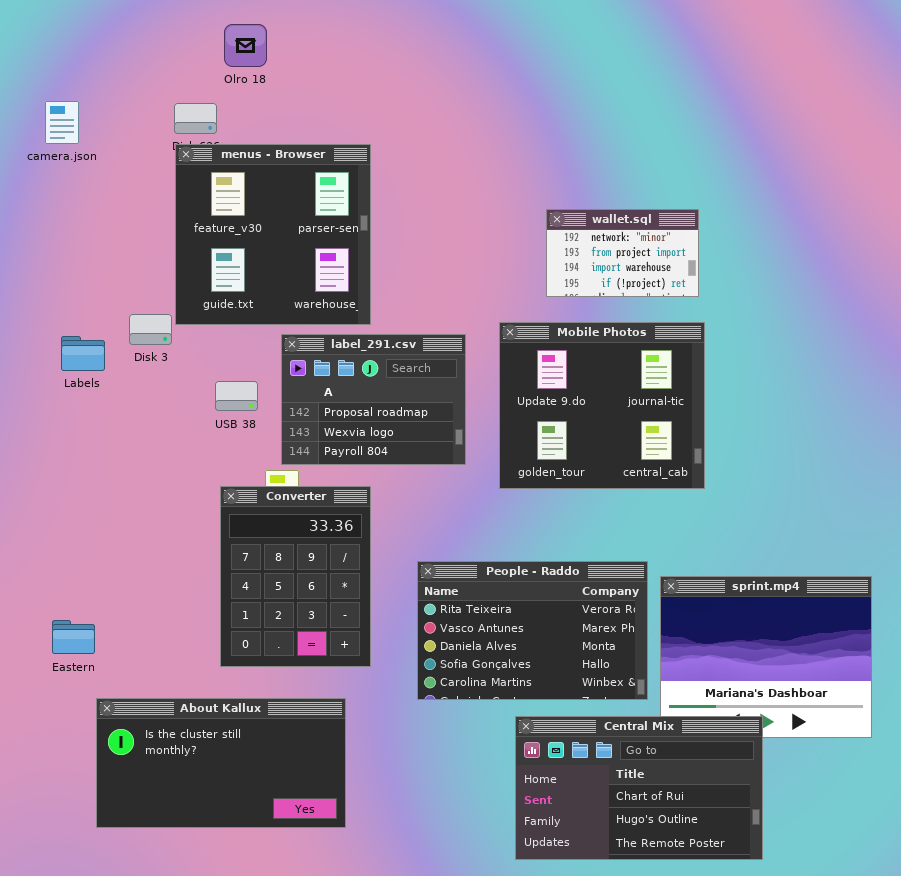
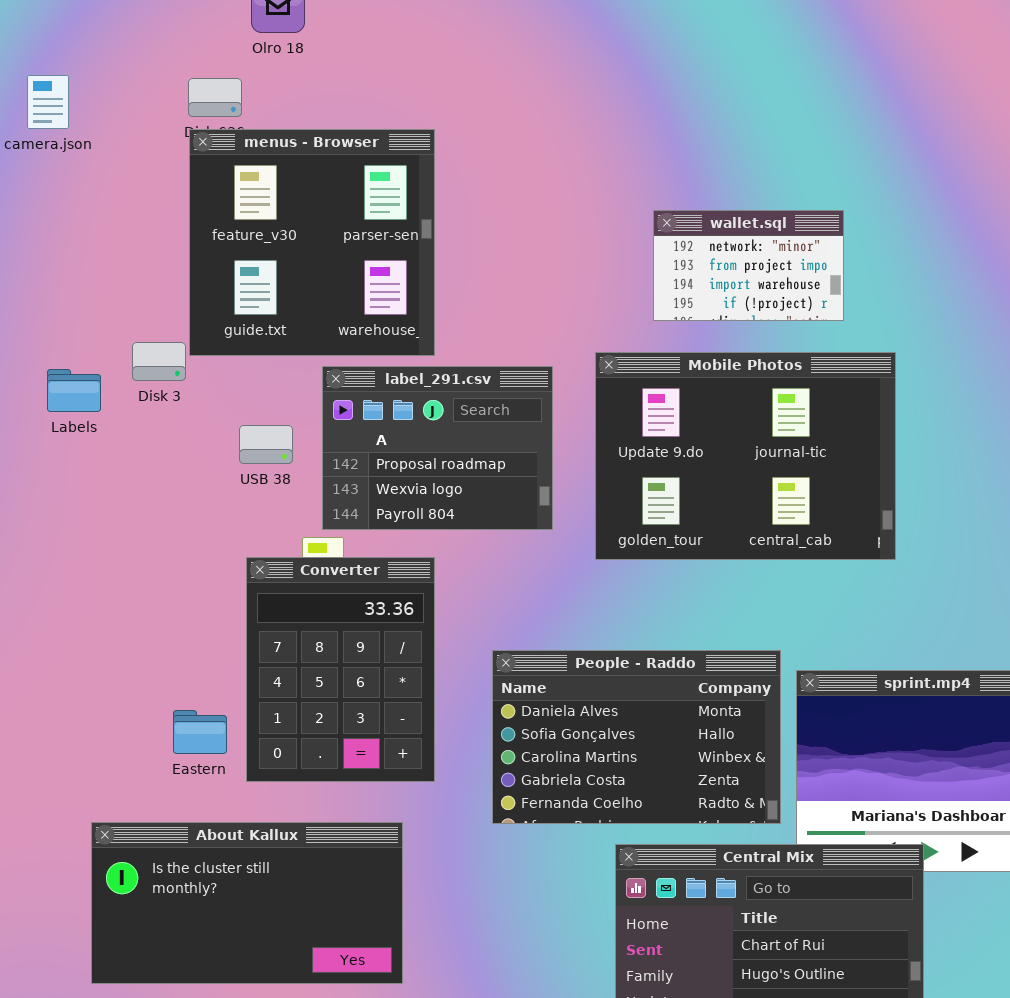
Mobile Photos: [499,322,705,489] -> [595,352,896,560], resized
People - Raddo: [417,561,648,700] -> [492,650,781,824], scrolled down 2 rows
Eastern: [52,620,95,654] -> [173,710,227,754], moved

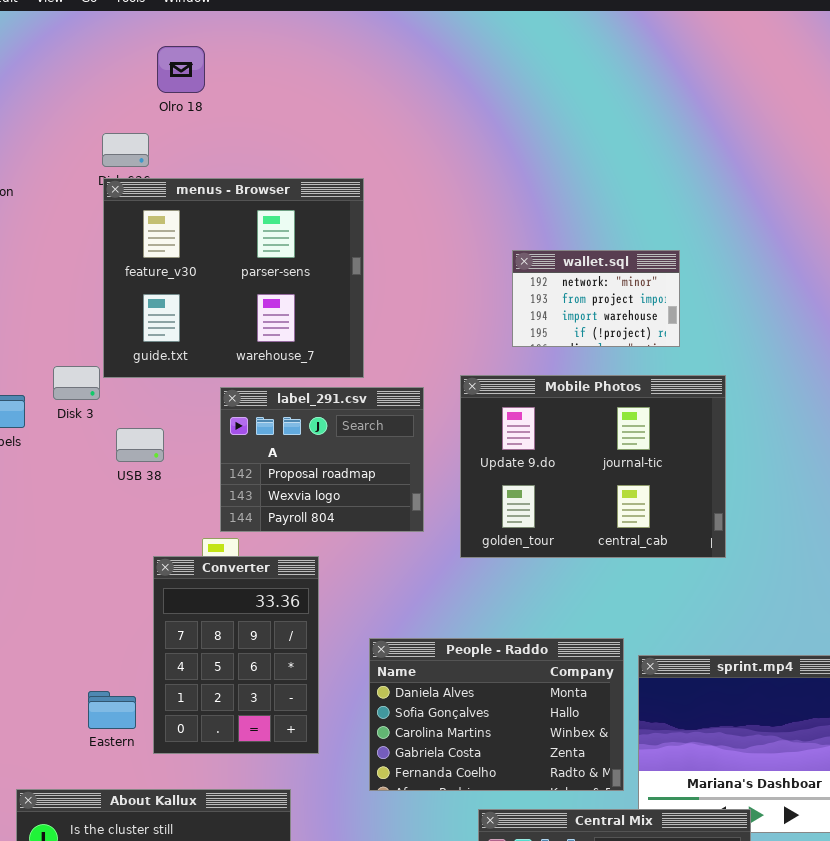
menus - Browser: [189,129,435,356] -> [103,178,364,378], resized
USB 38: [239,425,293,464] -> [116,428,164,462], moved

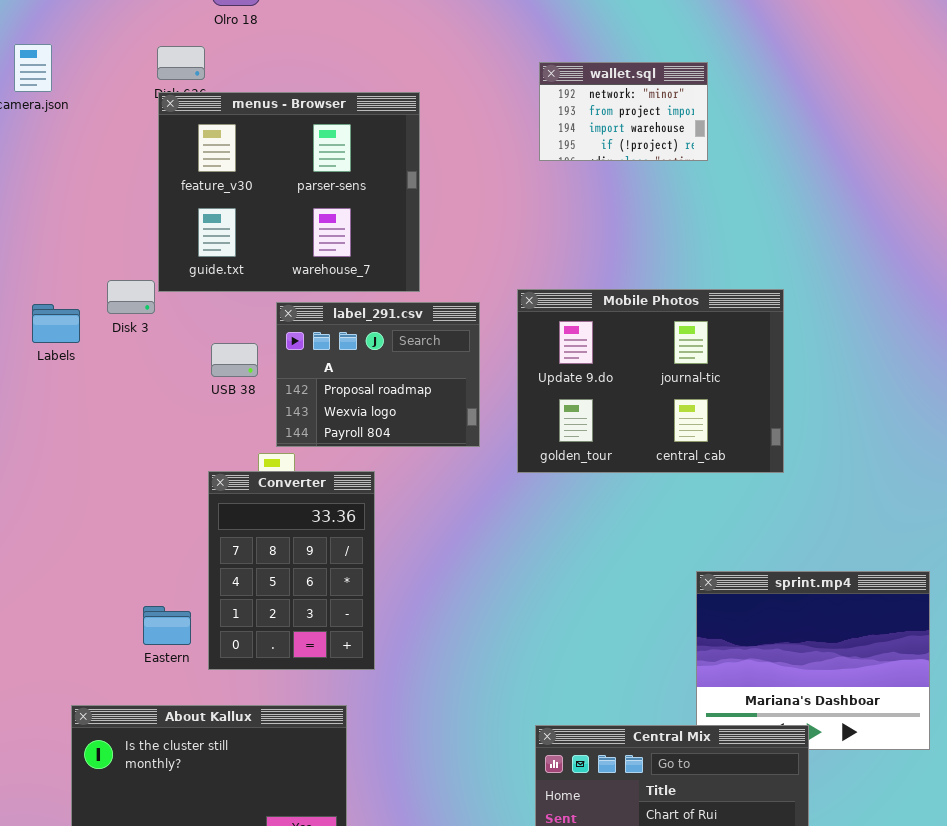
wallet.sql: [512,250,680,347] -> [539,62,708,161], moved
USB 38: [116,428,164,462] -> [211,343,258,377], moved
People - Raddo: [369,638,624,791] -> none, closed

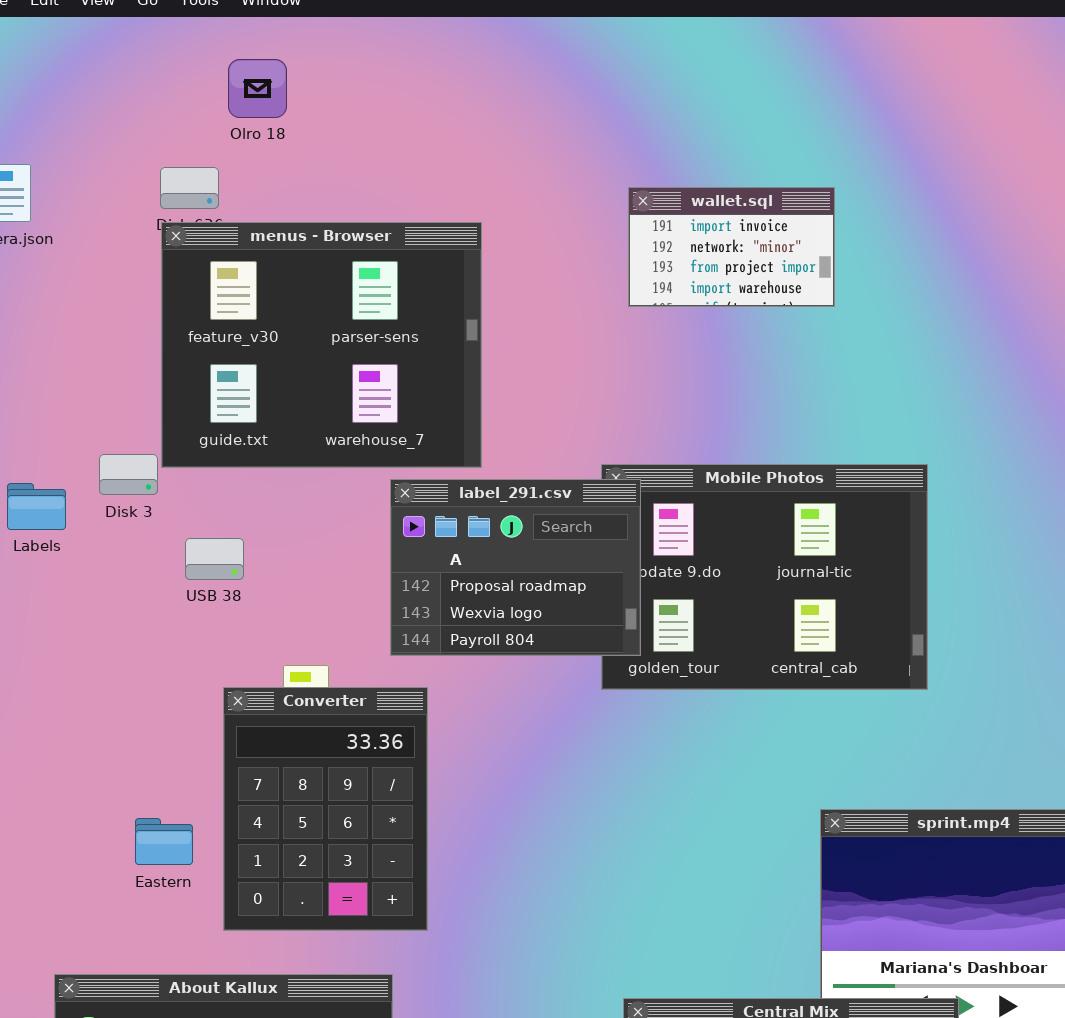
wallet.sql: [539,62,708,161] -> [628,187,835,307], scrolled up 1 row
label_291.csv: [276,302,480,447] -> [390,479,641,656], moved
USB 38: [211,343,258,377] -> [185,538,244,580], moved
Eastern: [143,606,191,645] -> [135,818,193,865], moved

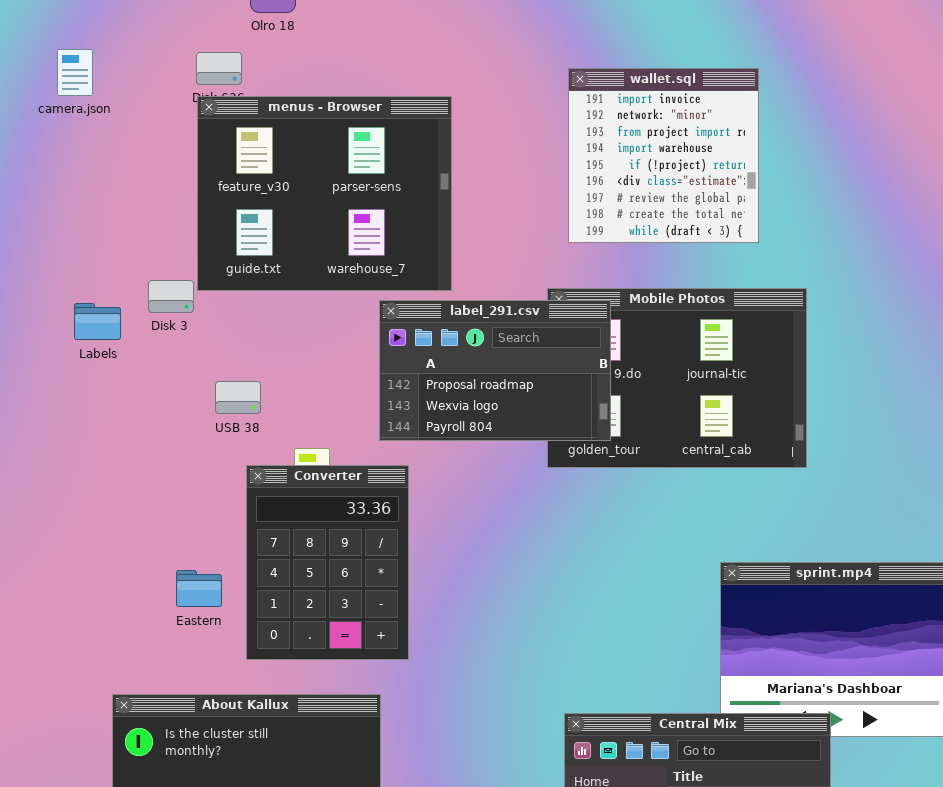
wallet.sql: [628,187,835,307] -> [568,68,759,243], resized
label_291.csv: [390,479,641,656] -> [379,300,611,441], resized
USB 38: [185,538,244,580] -> [215,381,261,414], moved

